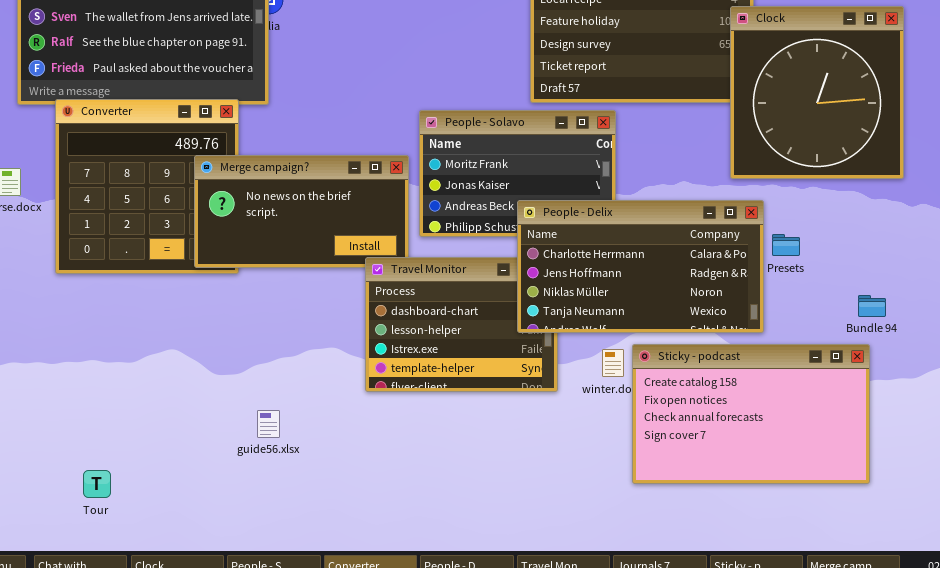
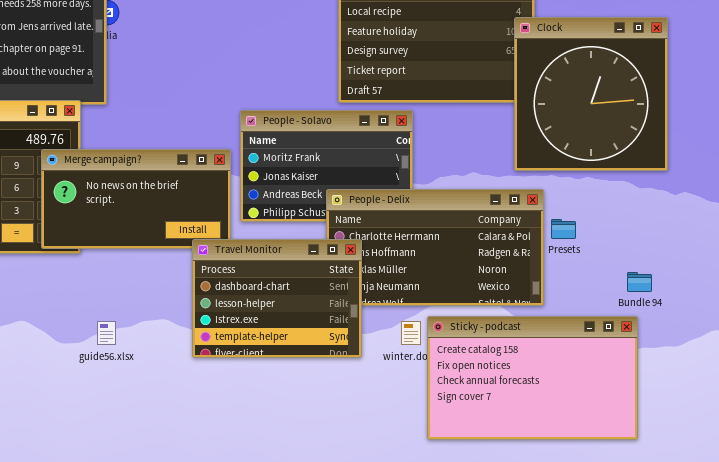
Travel Monitor: [365,257,558,392] -> [192,239,362,358], raised
guide56.xlsx: [257,410,280,438] -> [97,321,116,345], moved

